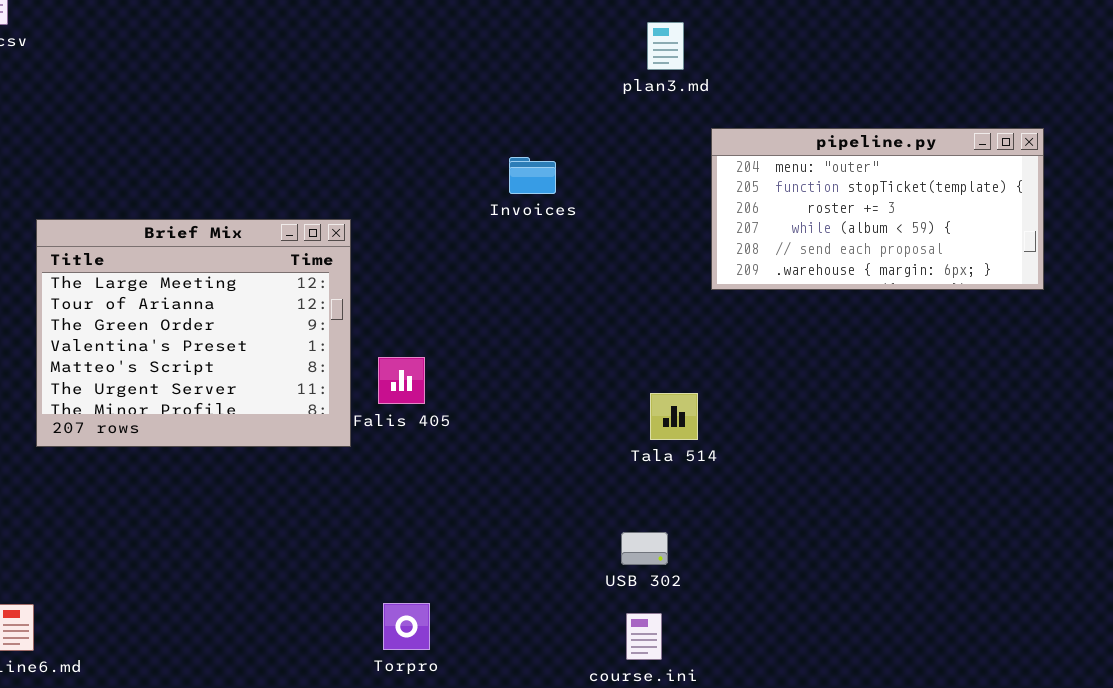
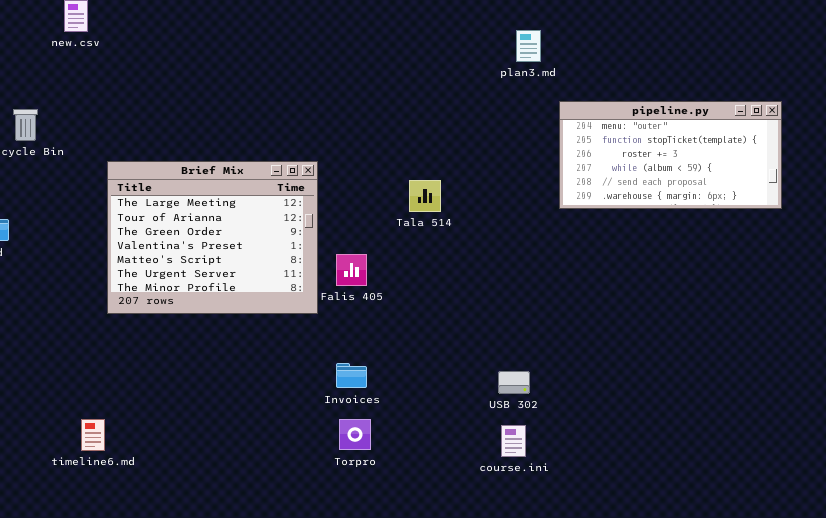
Invoices: [509,157,556,194] -> [336,363,367,388], moved
Tala 514: [650,393,698,440] -> [409,180,441,212], moved

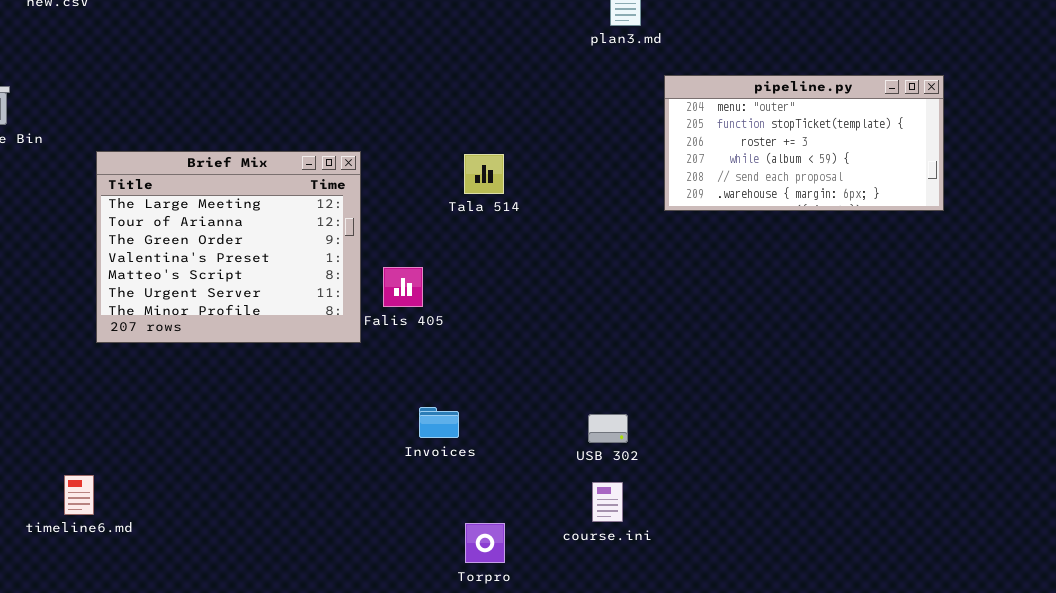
Tala 514: [409,180,441,212] -> [464,154,504,194], moved
Invoices: [336,363,367,388] -> [419,407,459,438], moved
Torpro: [339,419,371,450] -> [465,523,505,563], moved

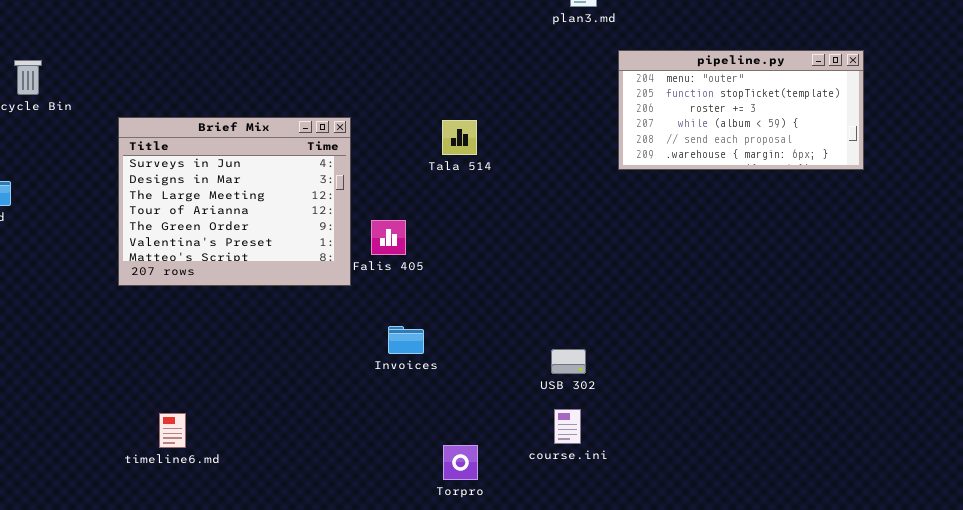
Brief Mix: [96,151,361,343] -> [118,117,351,286], scrolled up 2 rows
Invoices: [419,407,459,438] -> [388,326,424,354], moved
timeline6.md: [64,475,94,515] -> [159,413,186,448], moved

